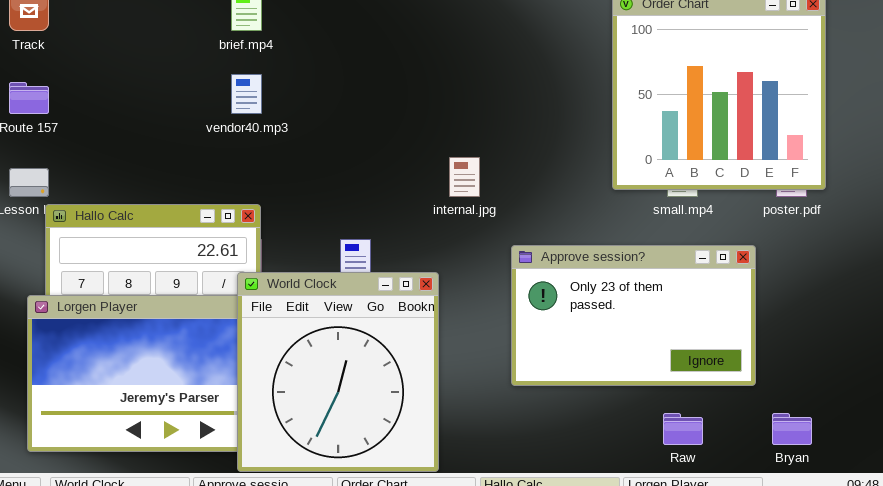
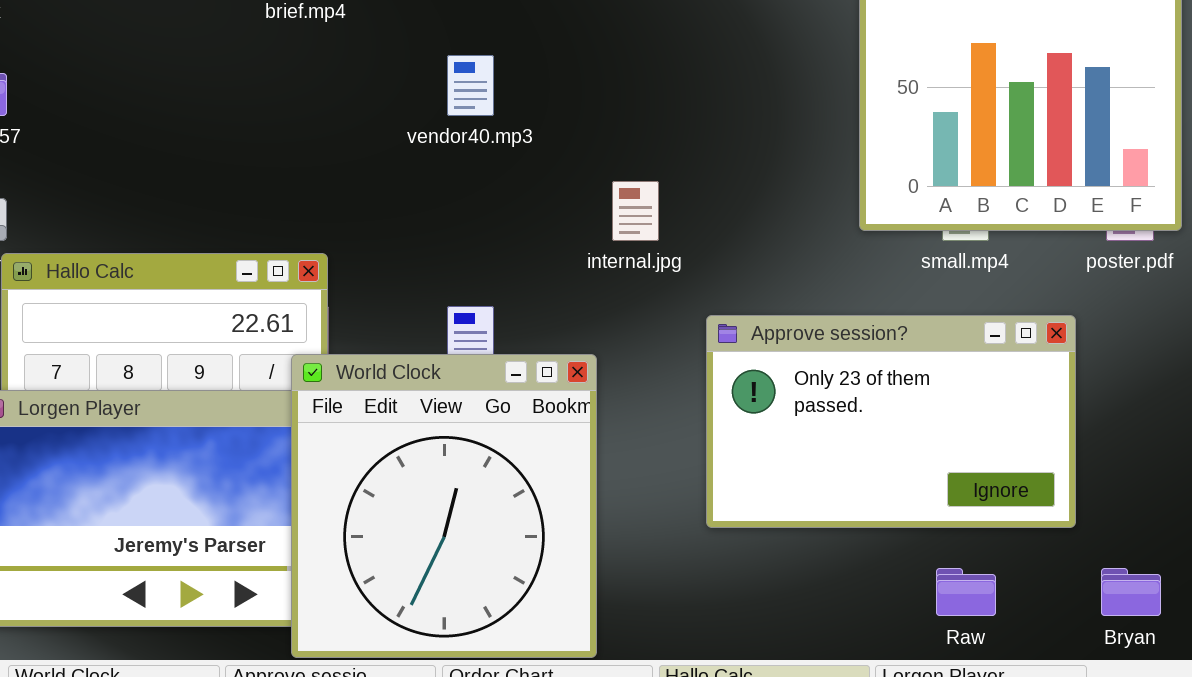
vendor40.mp3: [231,74,262,114] -> [447,55,494,116], moved

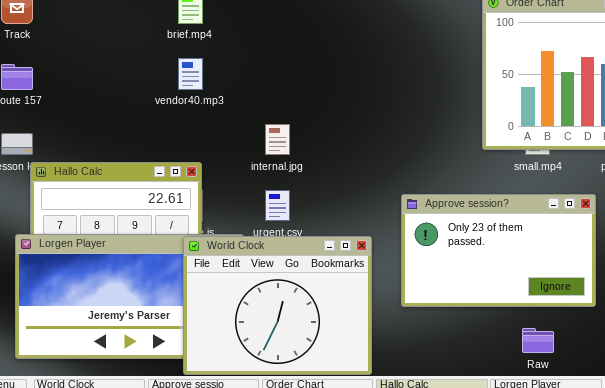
vendor40.mp3: [447,55,494,116] -> [178,58,203,90], moved
internal.jpg: [612,181,659,241] -> [265,124,290,155], moved
World Clock: [291,354,597,658] -> [183,236,372,375], resized

